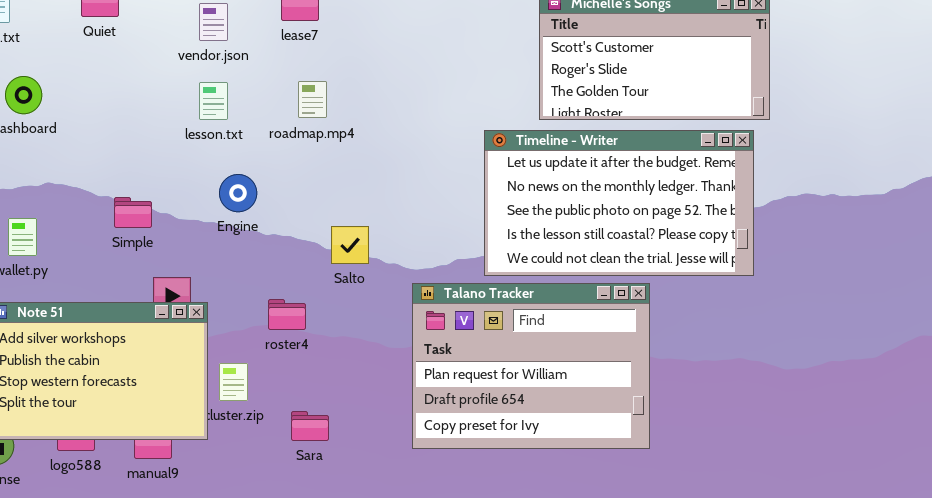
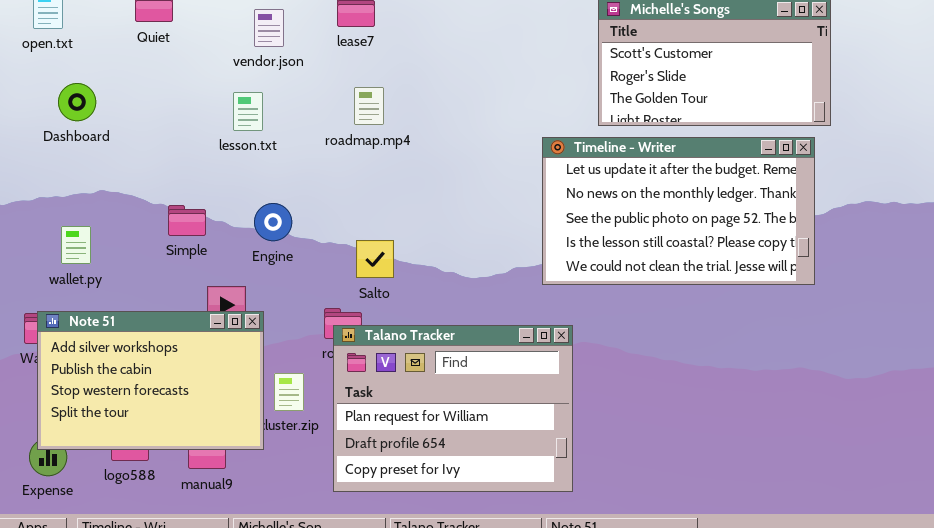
lesson.txt: [199,82,228,120] -> [233,92,263,131], moved
Engine: [219,174,257,212] -> [254,203,292,241], moved
Salto: [331,226,369,264] -> [356,240,394,278], moved
Talano Tracker: [412,283,650,449] -> [333,325,573,492], moved

